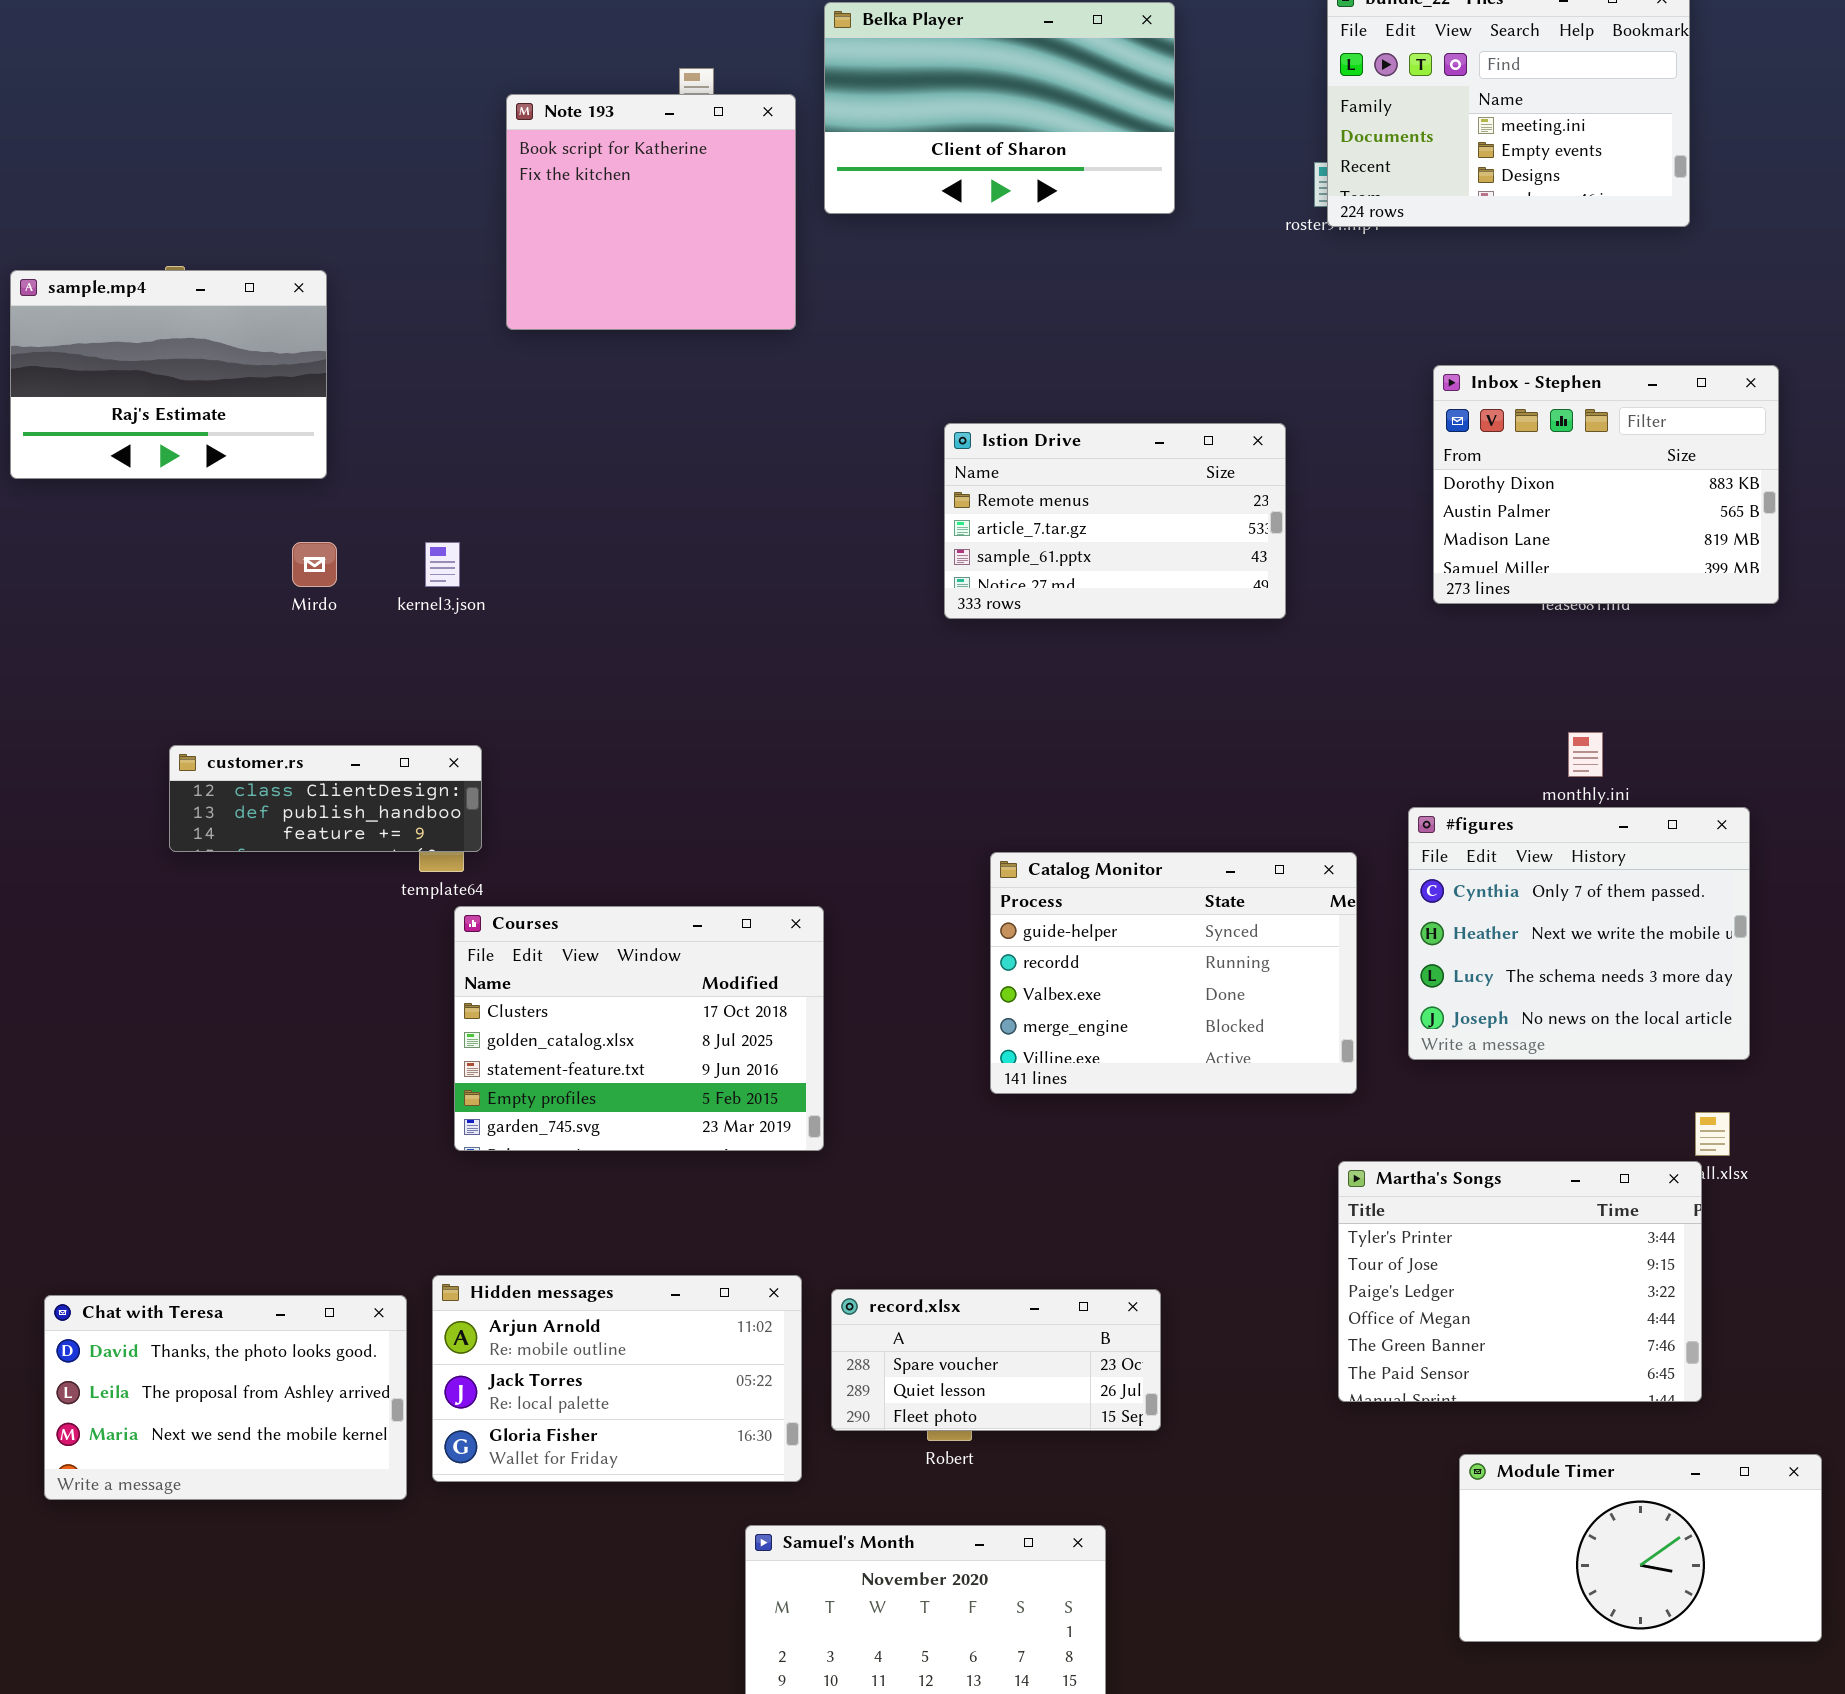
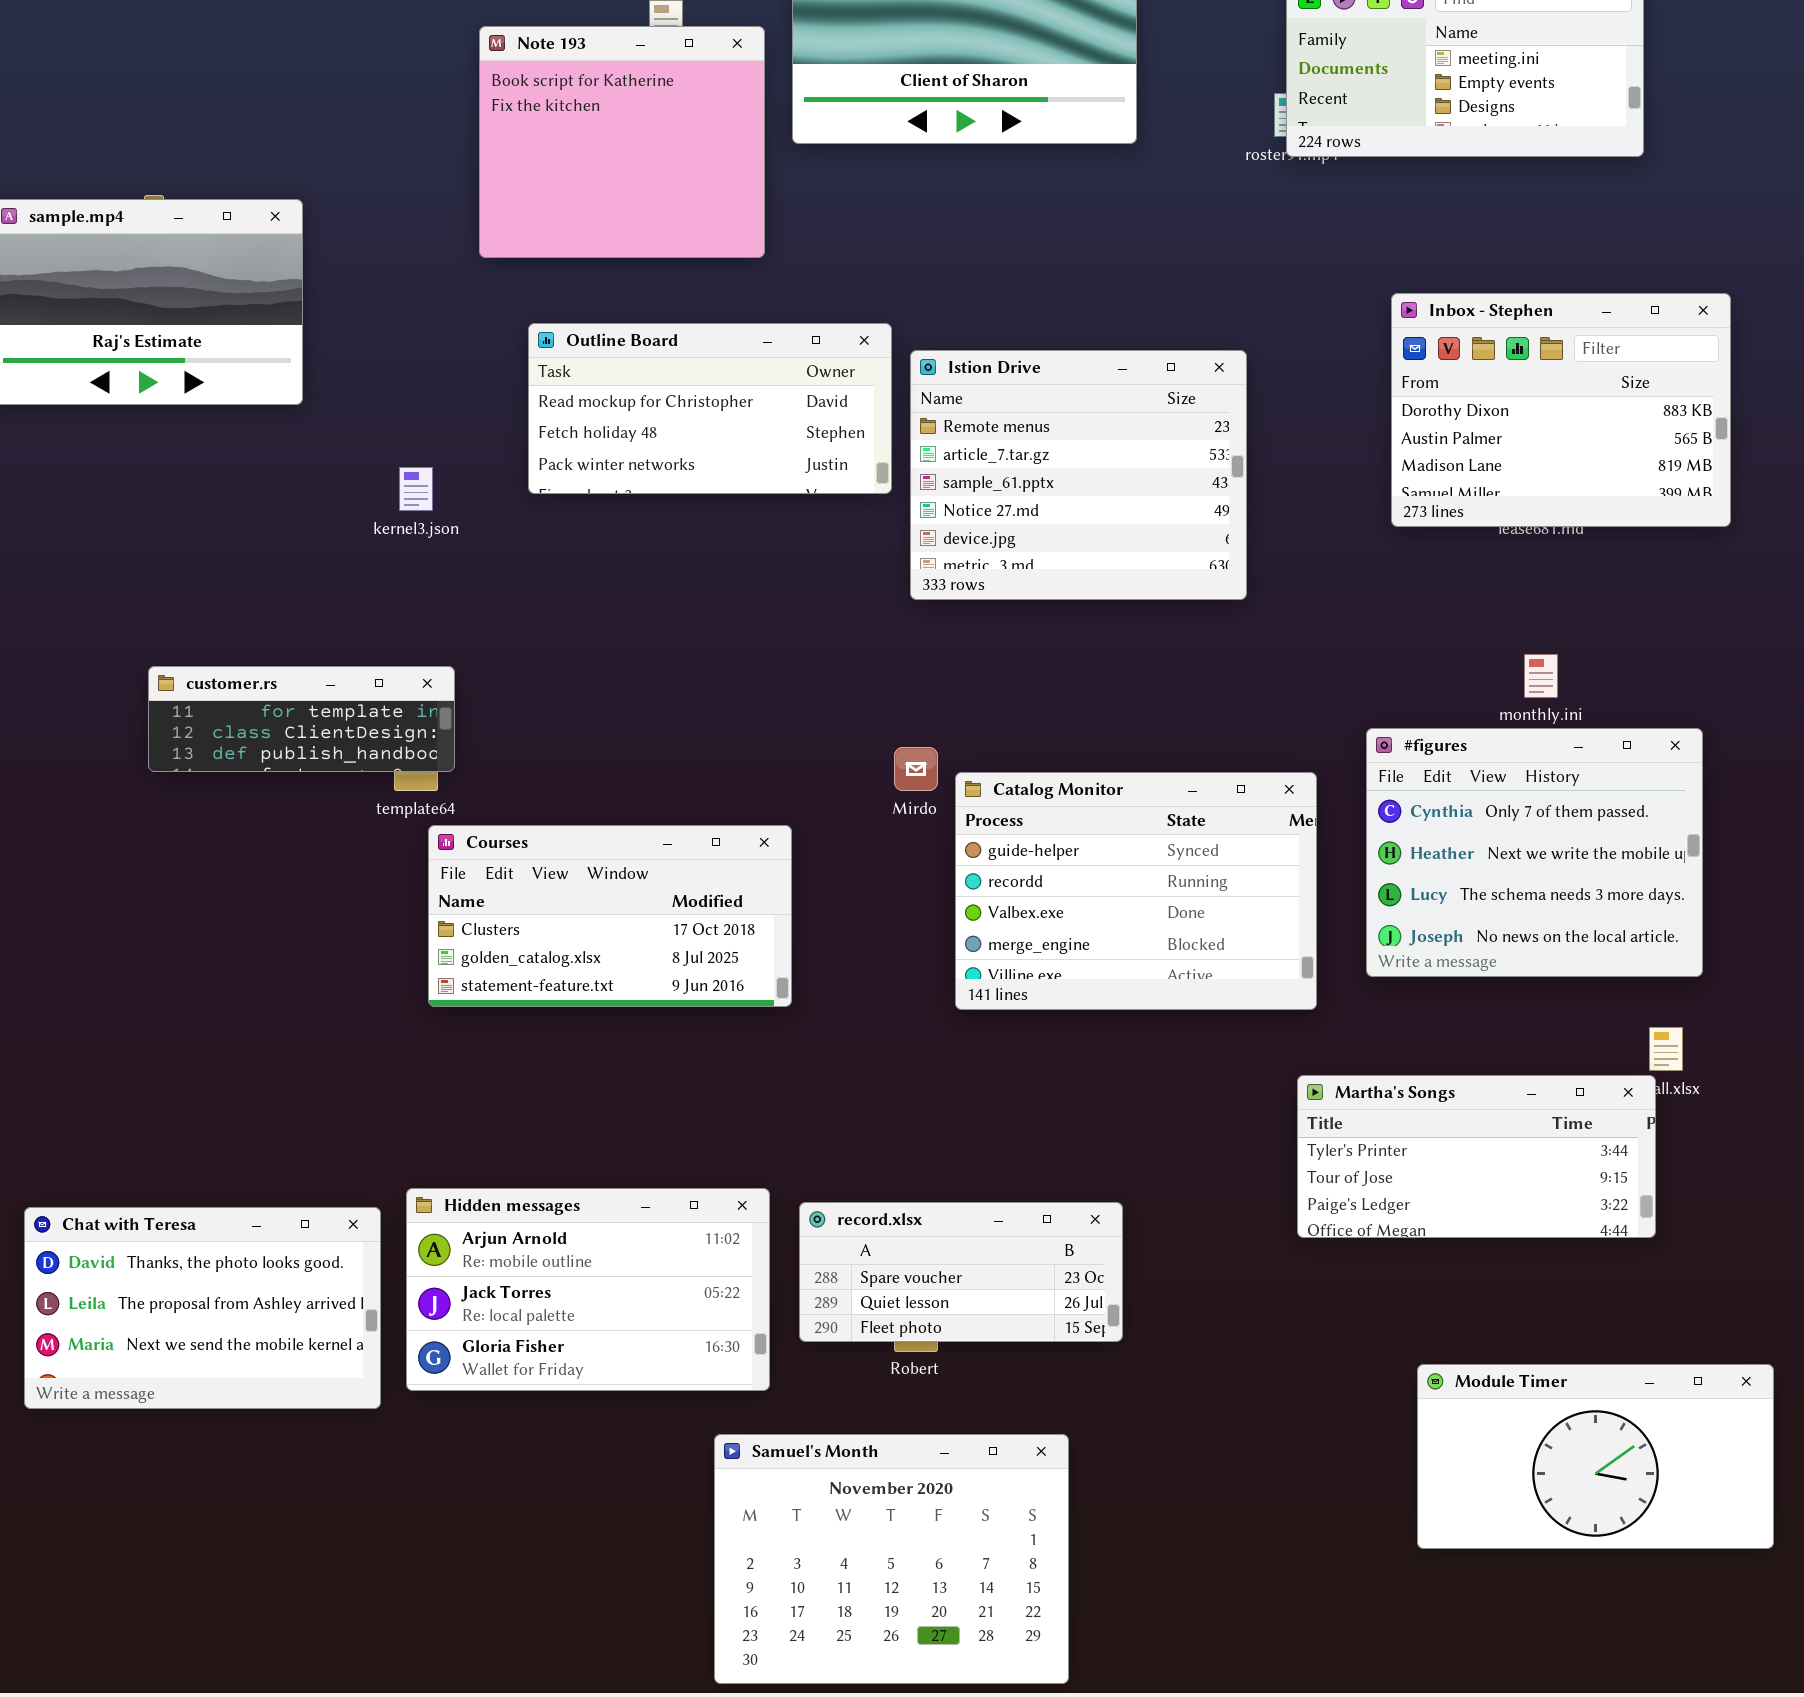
Outline Board: none -> [528,323,892,494], opened
Istion Drive: [944,423,1286,619] -> [910,350,1247,600], resized
Mirdo: [292,542,337,587] -> [894,747,938,791], moved
customer.rs: [169,745,482,852] -> [148,666,455,772], scrolled up 1 row
Courses: [454,906,824,1151] -> [428,825,792,1007], resized
Martha's Songs: [1338,1161,1702,1402] -> [1297,1075,1656,1238], resized

